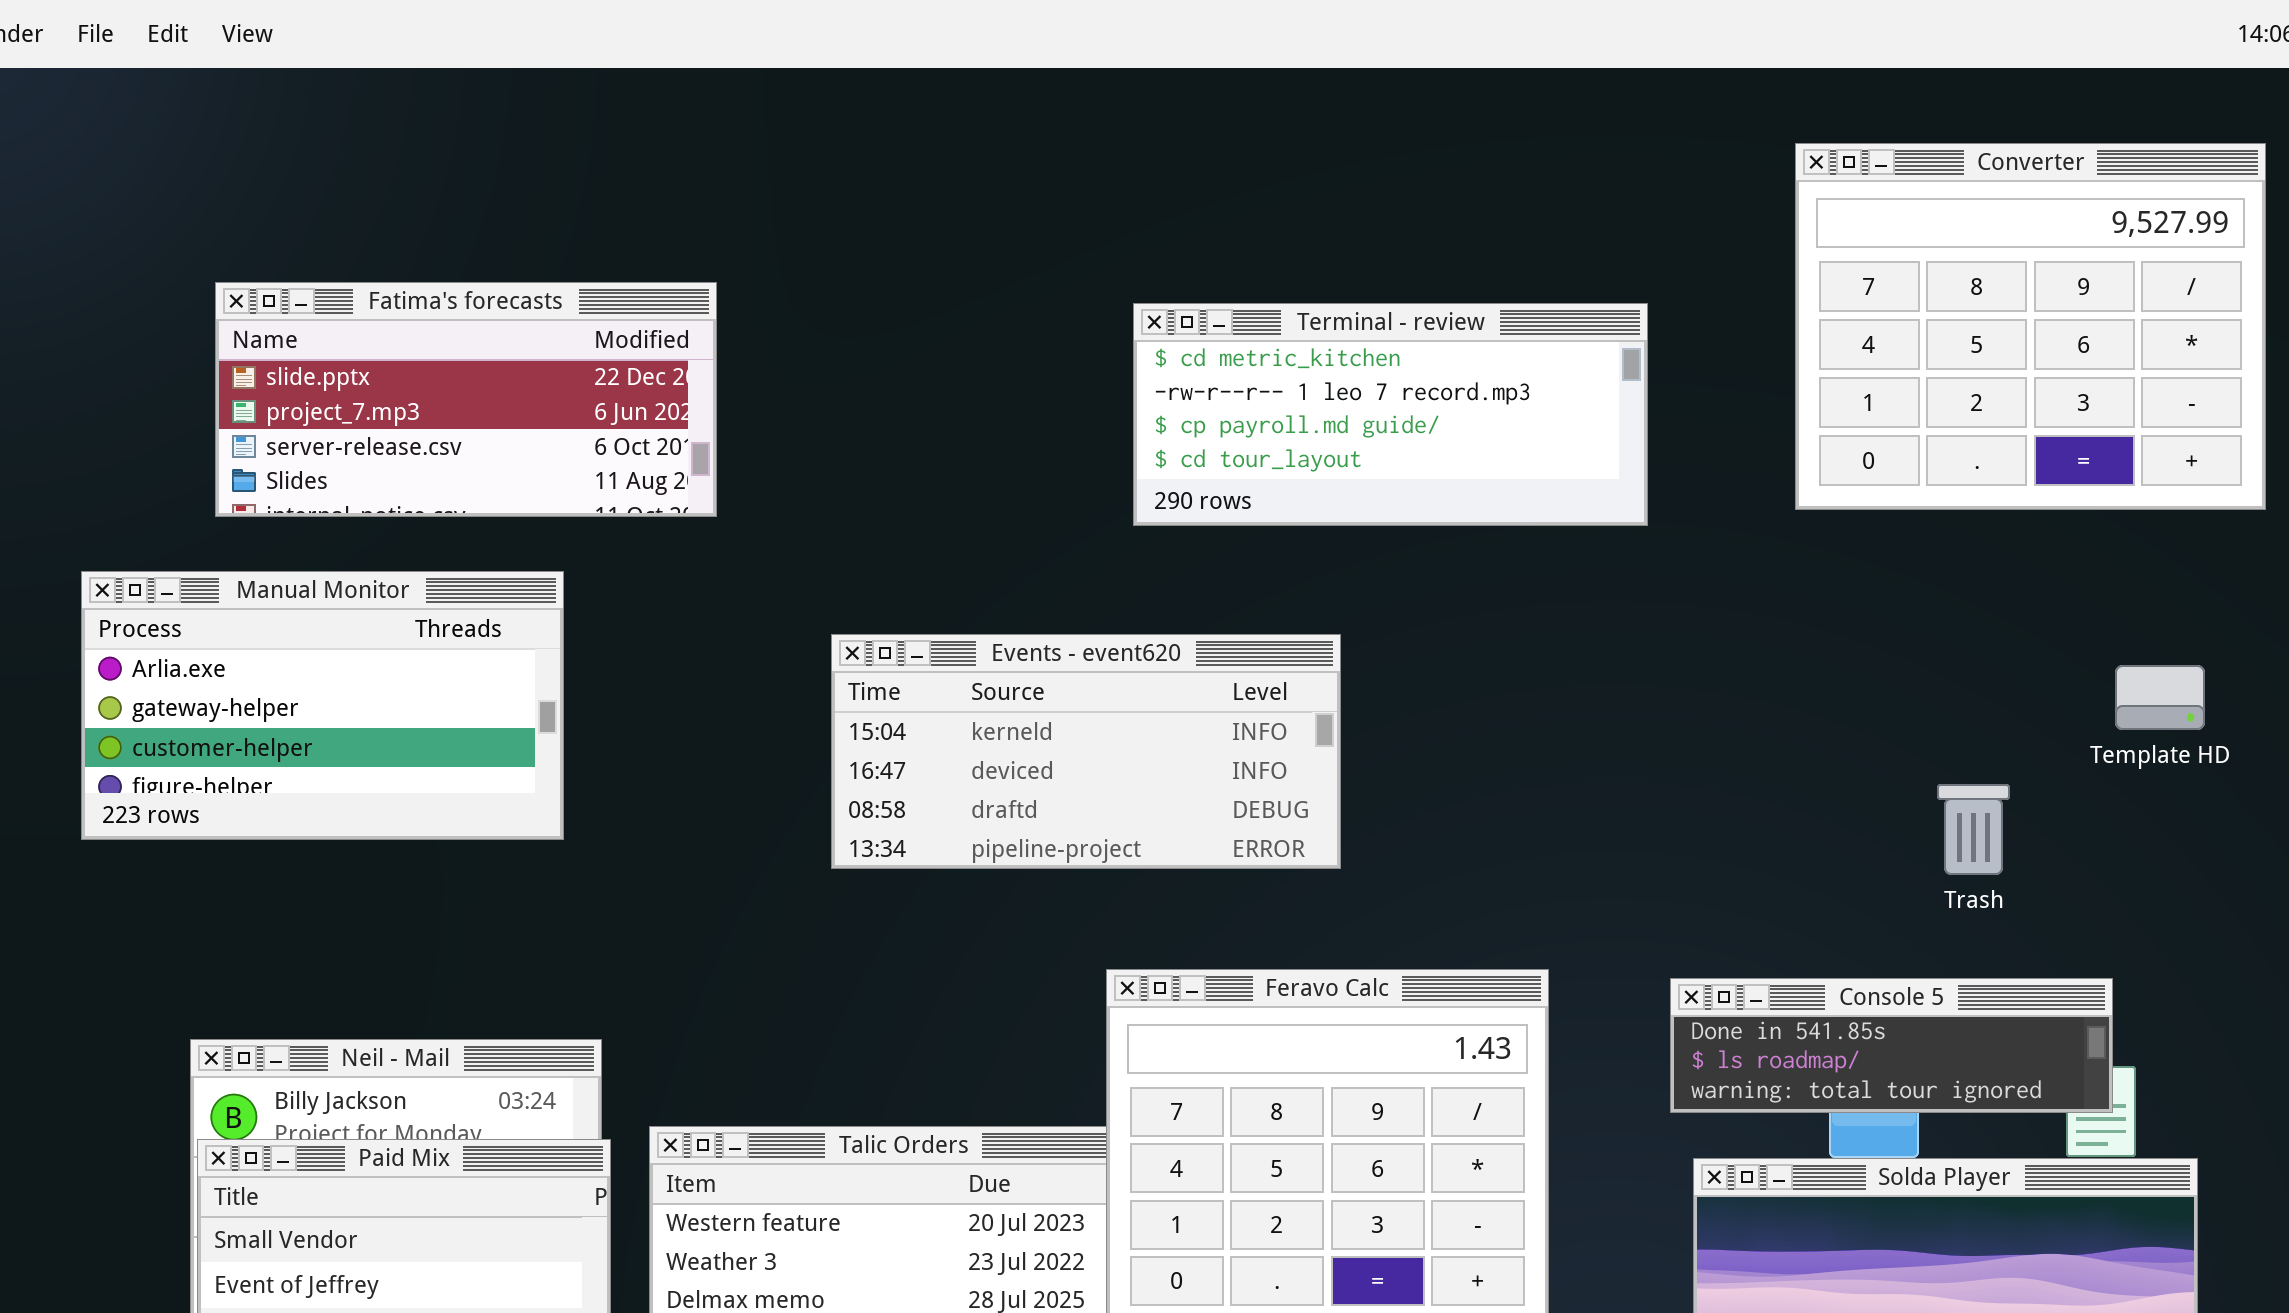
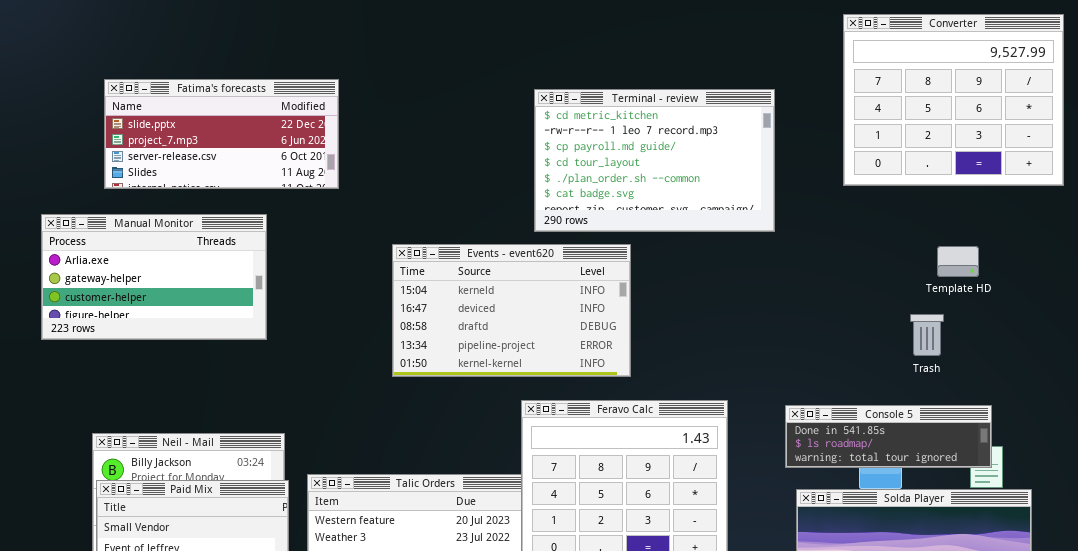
Terminal - review: [1133,303,1648,526] -> [534,89,775,232], resized
Events - event620: [831,634,1341,869] -> [392,244,631,377], resized
Template HD: [2115,665,2205,730] -> [937,246,979,277], moved

